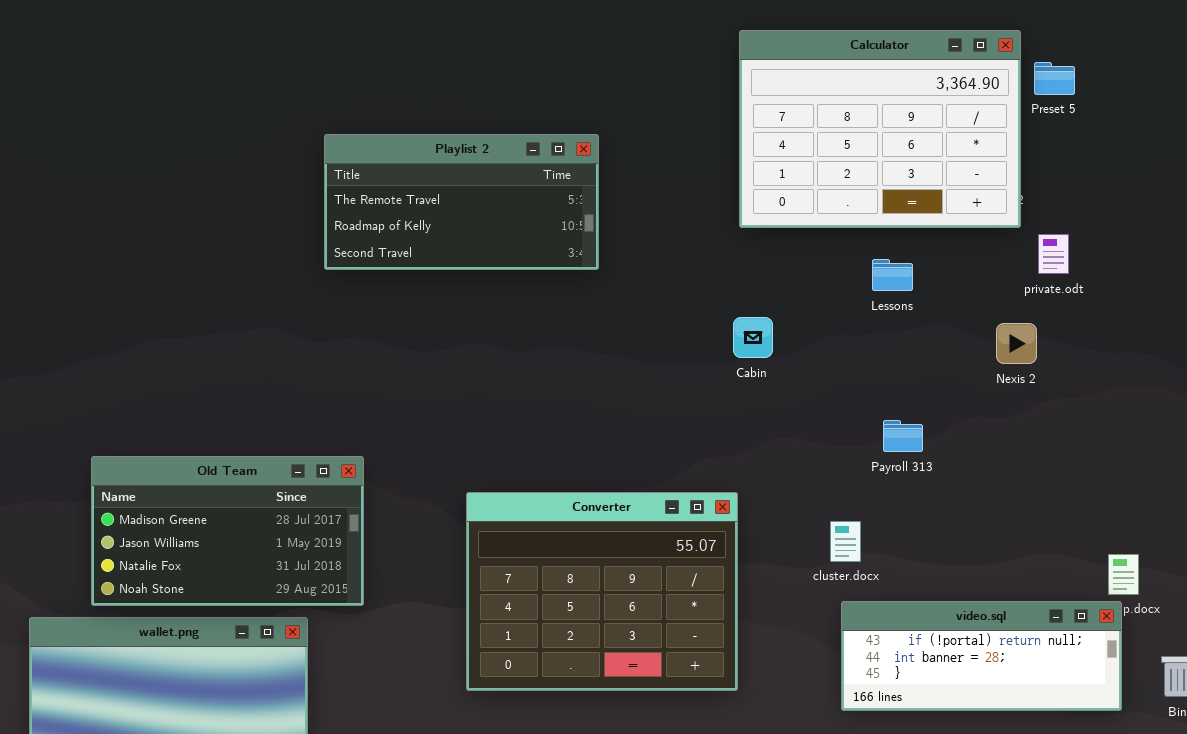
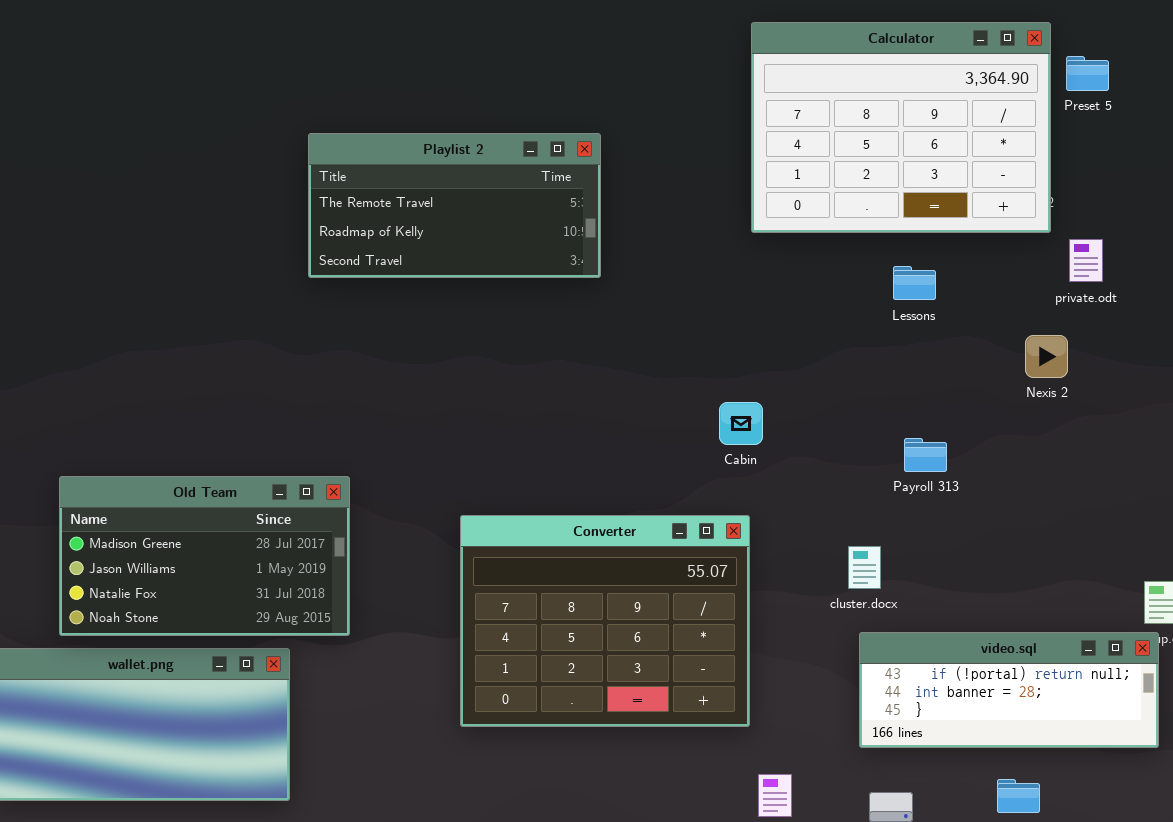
Cabin: [733,317,773,358] -> [719,402,763,445], moved

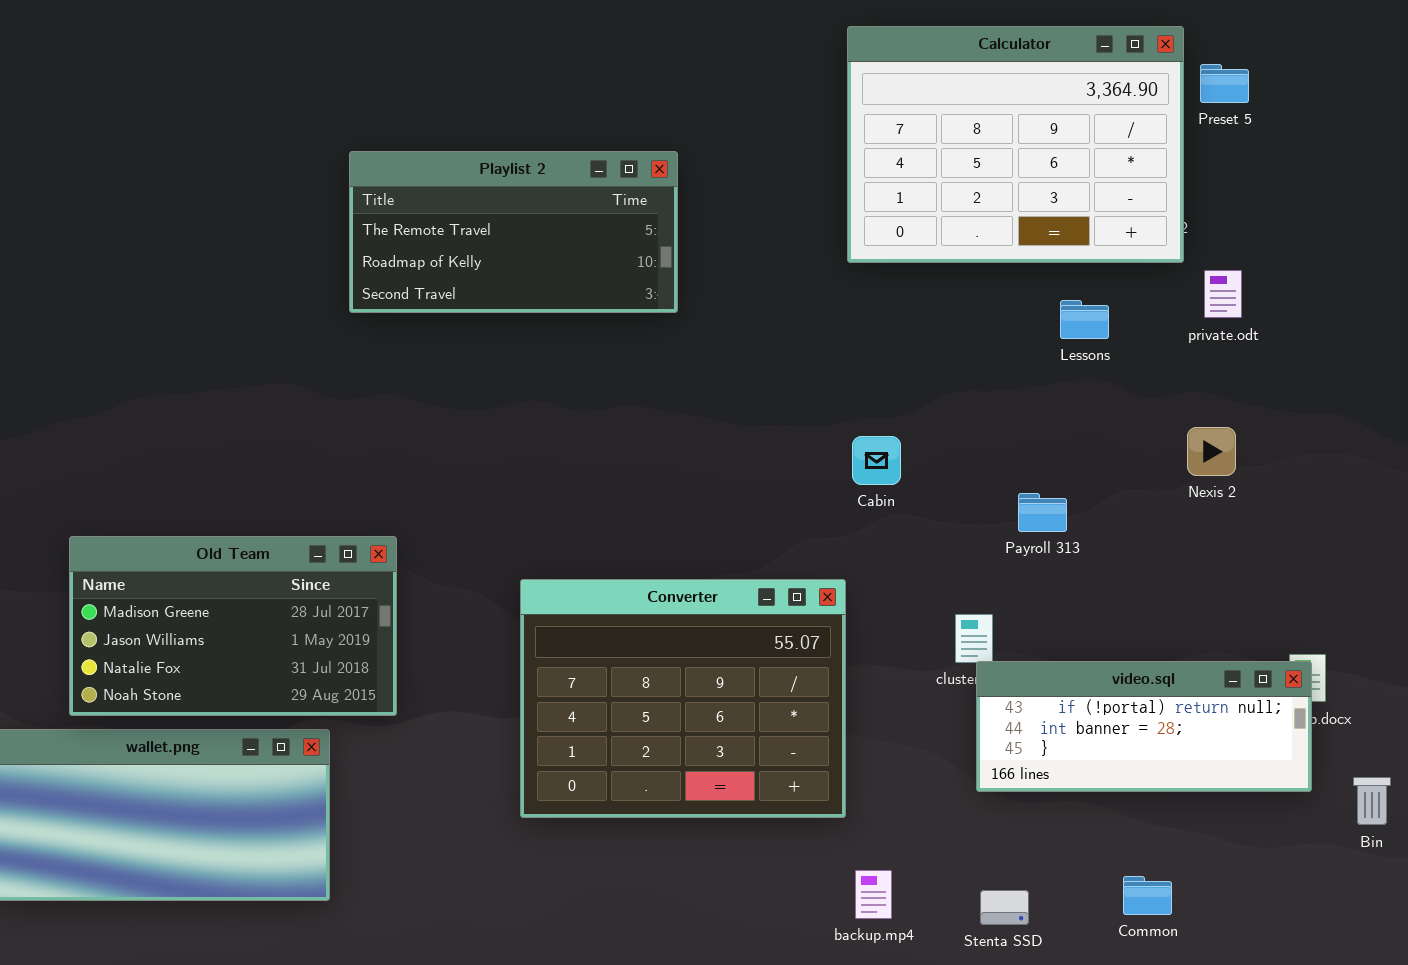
Lessons: [893,266,936,300] -> [1060,300,1109,339], moved
Nexis 2: [1025,335,1068,378] -> [1187,427,1236,476], moved
Cabin: [719,402,763,445] -> [852,436,901,485], moved
video.sql: [859,632,1159,748] -> [976,661,1312,792], moved

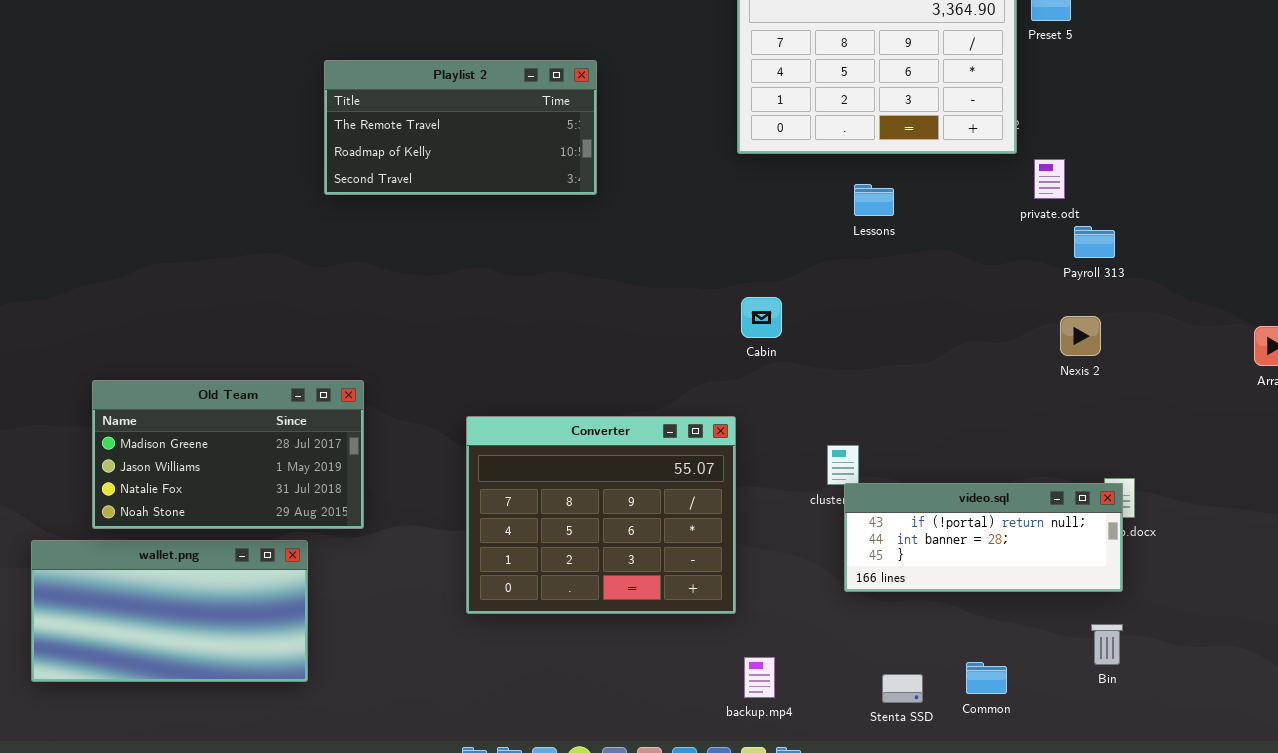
Lessons: [1060,300,1109,339] -> [854,184,894,216], moved
Nexis 2: [1187,427,1236,476] -> [1060,316,1101,356], moved
Payroll 313: [1018,493,1067,532] -> [1074,226,1115,258], moved
Bin: [1353,777,1391,825] -> [1091,624,1123,665], moved
Stenta SSD: [980,890,1029,925] -> [882,674,923,703], moved

